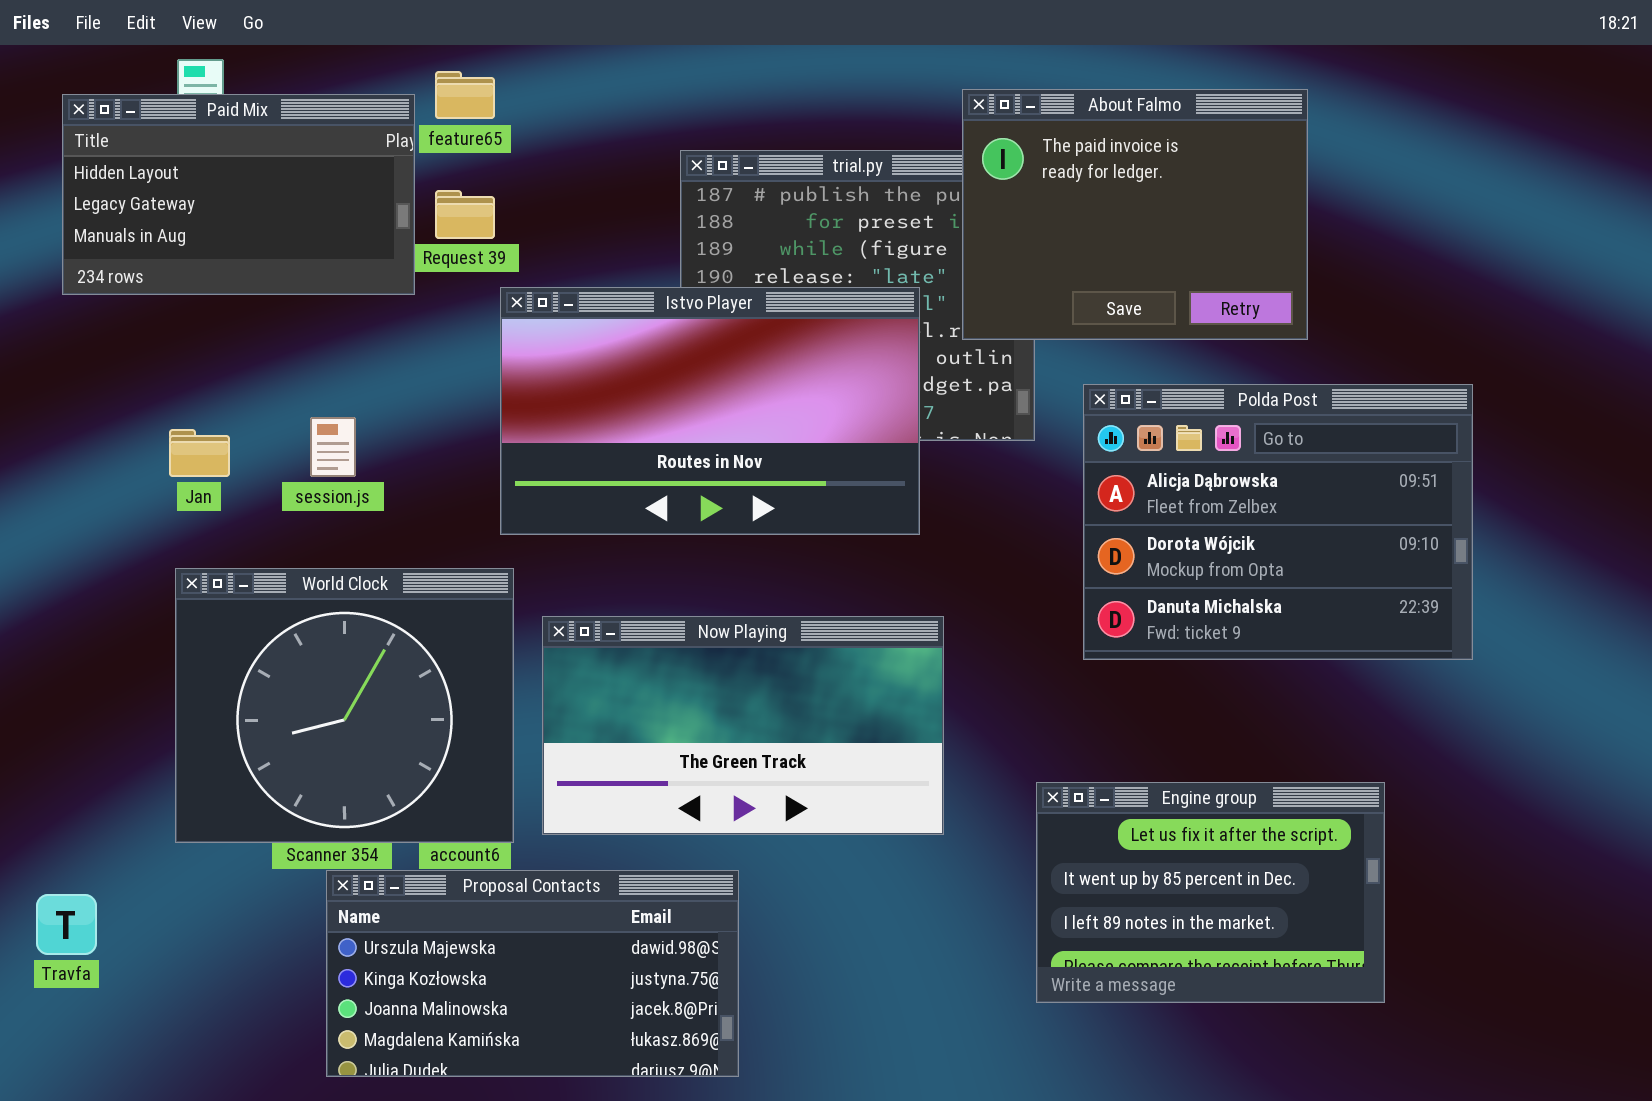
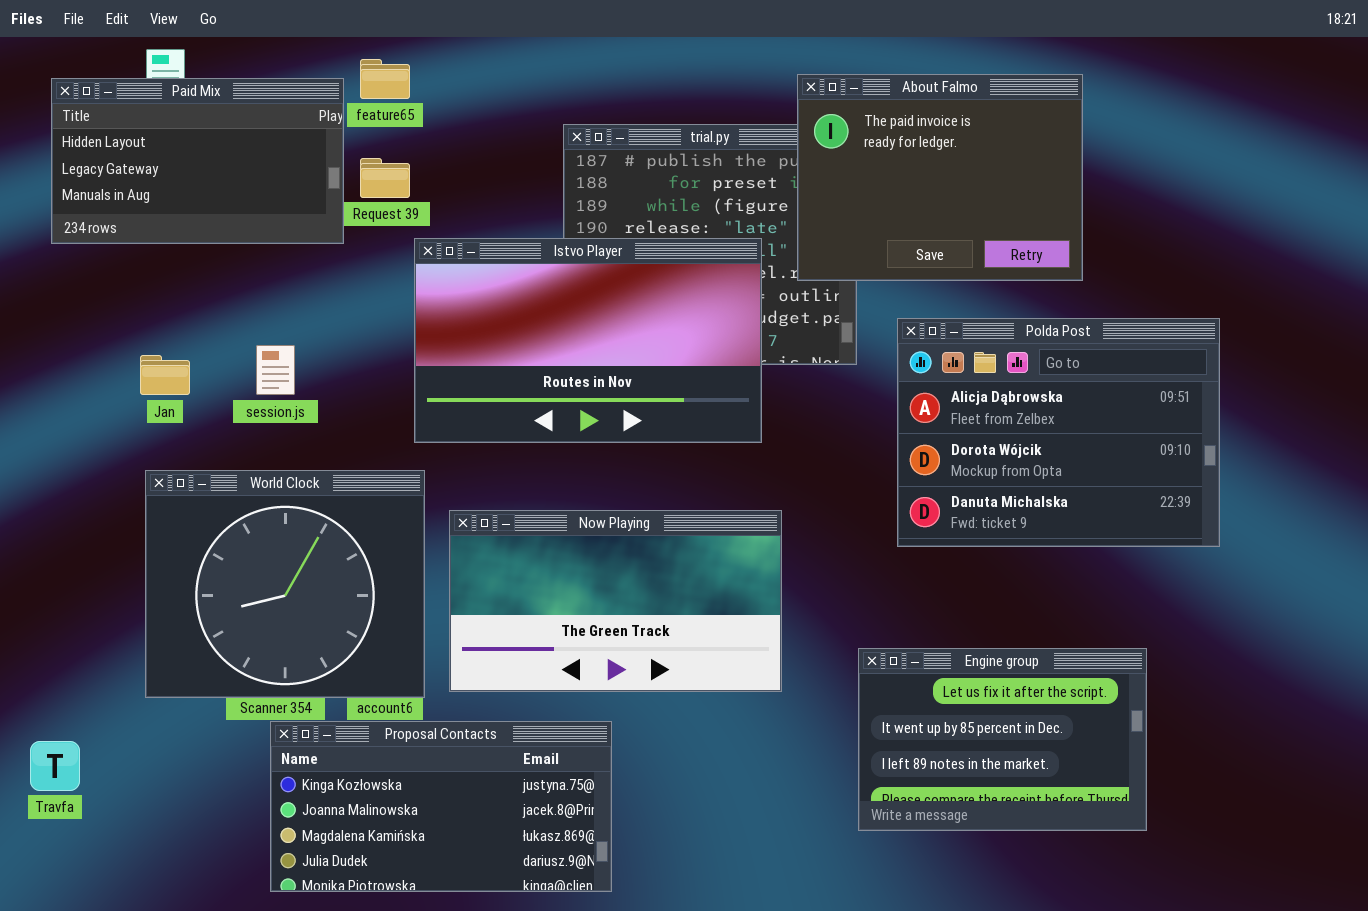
Proposal Contacts: [326,870,739,1077] -> [270,721,612,892], scrolled down 1 row

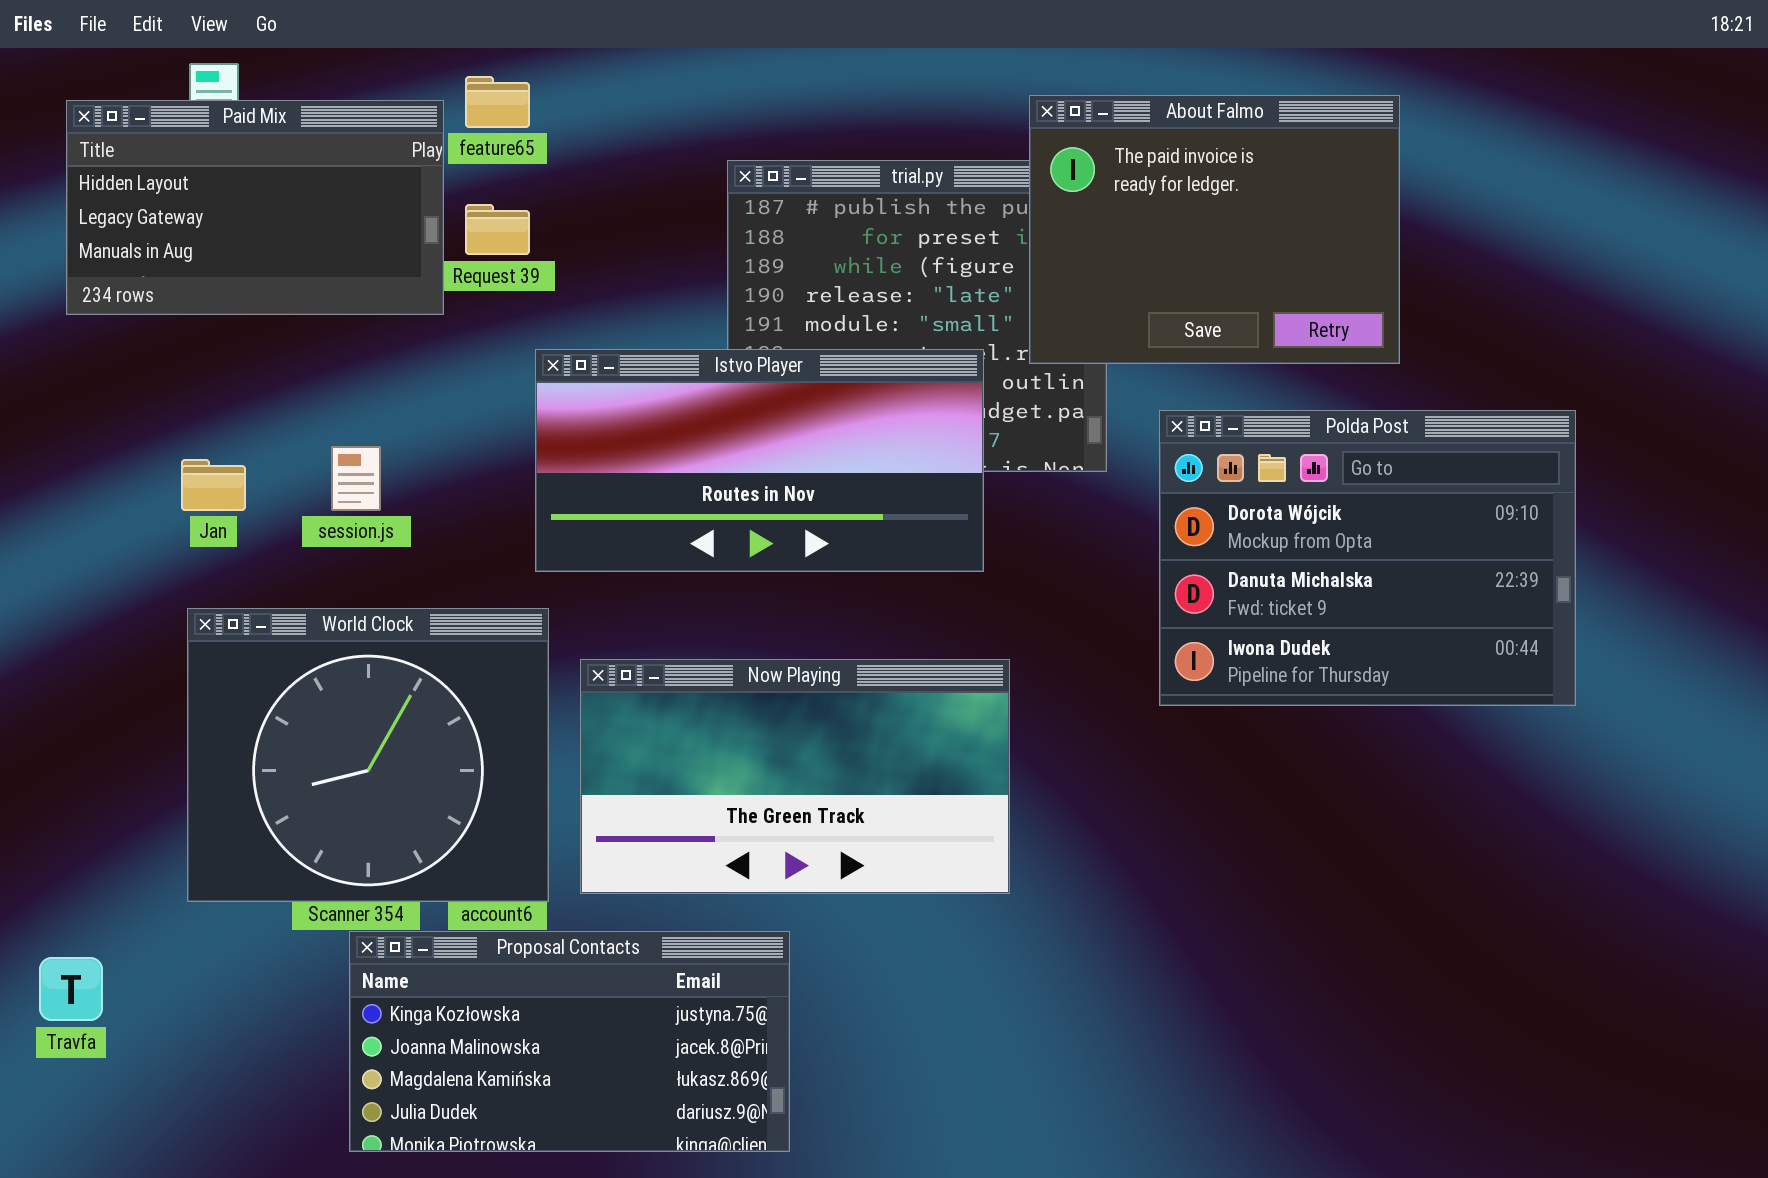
Istvo Player: [414,238,762,443] -> [535,349,984,572], resized
Polda Post: [897,318,1220,547] -> [1159,410,1576,706], scrolled down 1 row
Engine group: [858,648,1147,831] -> none, closed

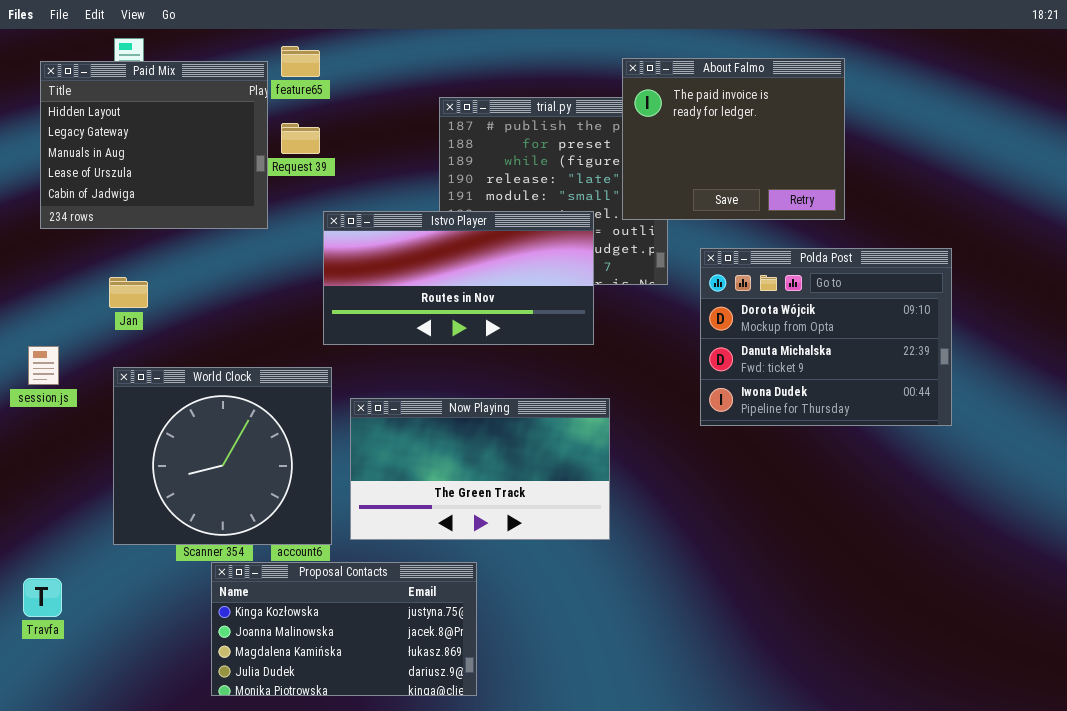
Paid Mix: [66,100,444,315] -> [40,61,268,229], resized
session.js: [331,446,381,511] -> [28,346,59,385], moved

